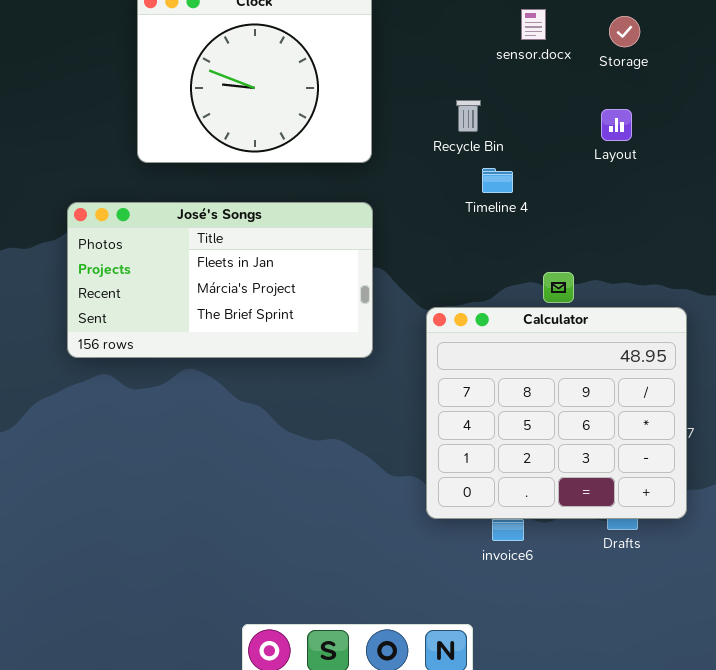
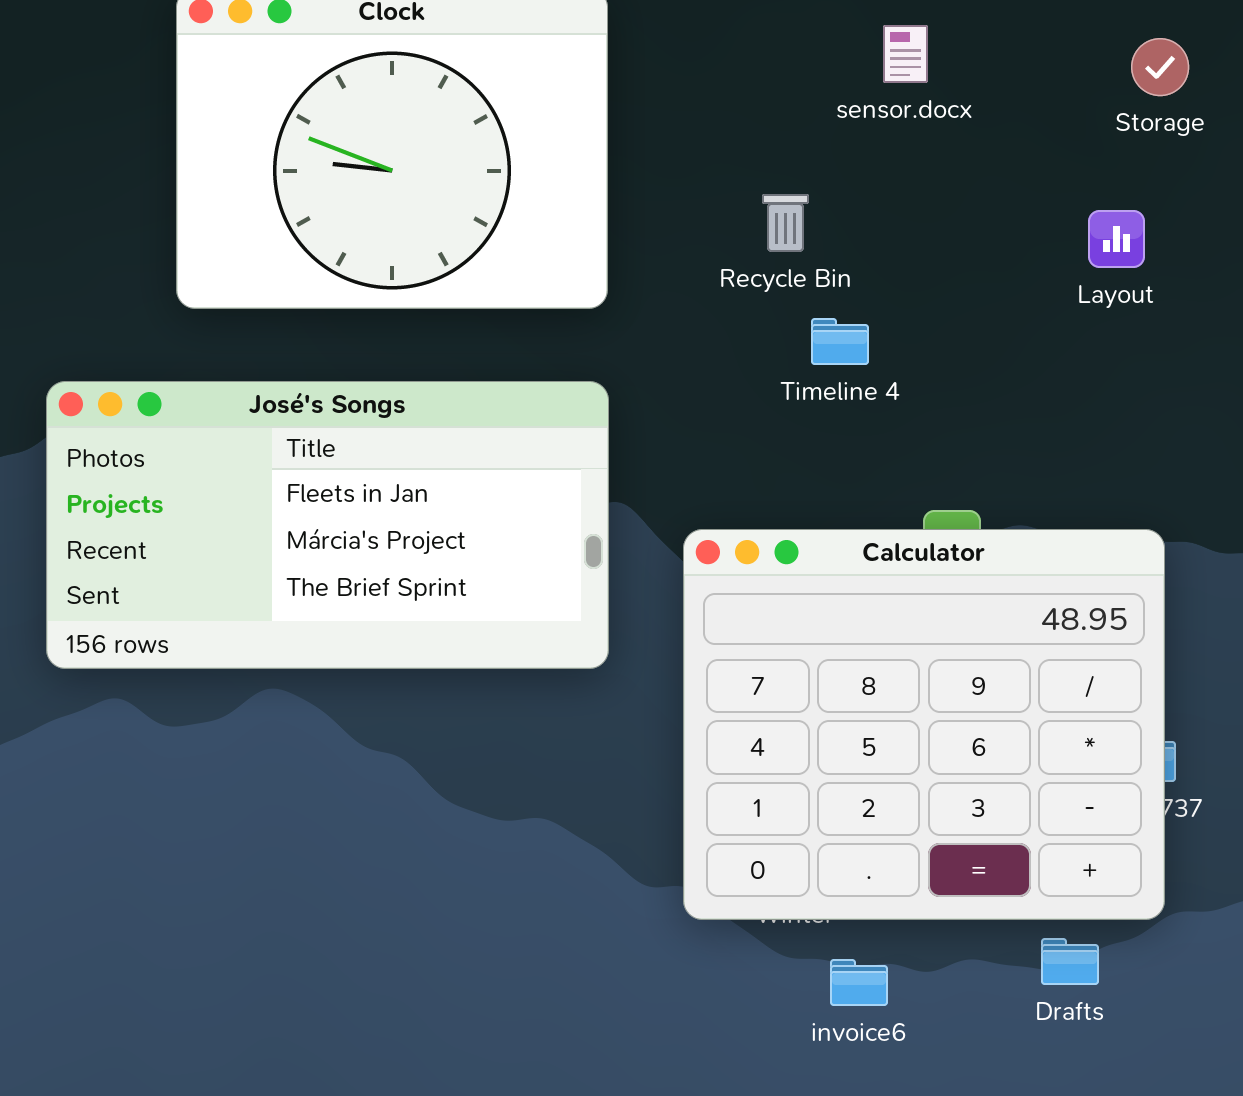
Storage: [609,16,640,47] -> [1131,38,1189,96], moved
Layout: [601,109,632,141] -> [1088,210,1145,268], moved
Calculator: [426,307,687,519] -> [683,529,1165,920], moved

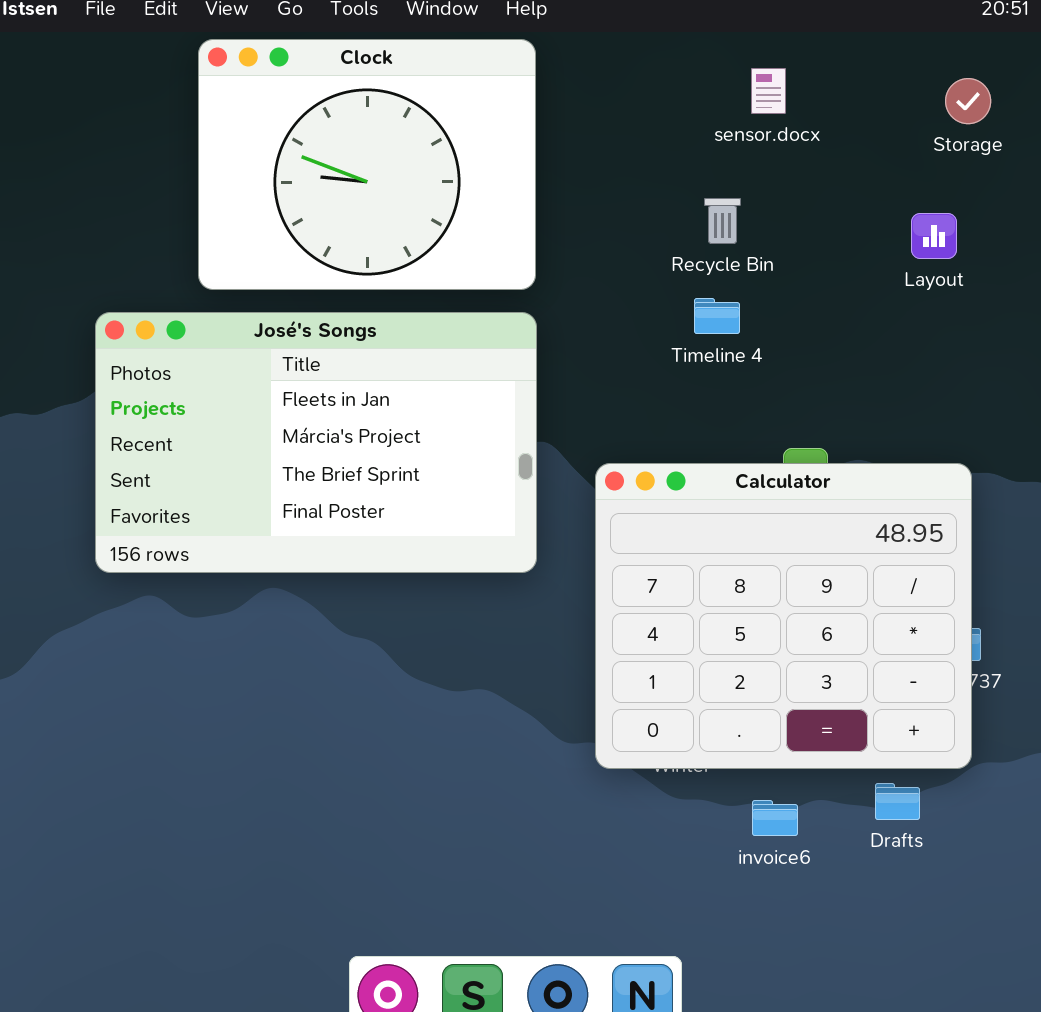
Recycle Bin: [762,194,809,252] -> [704,198,741,244], moved
José's Songs: [46,381,609,669] -> [95,312,537,573], resized
invoice6: [830,959,888,1006] -> [752,800,798,836], moved

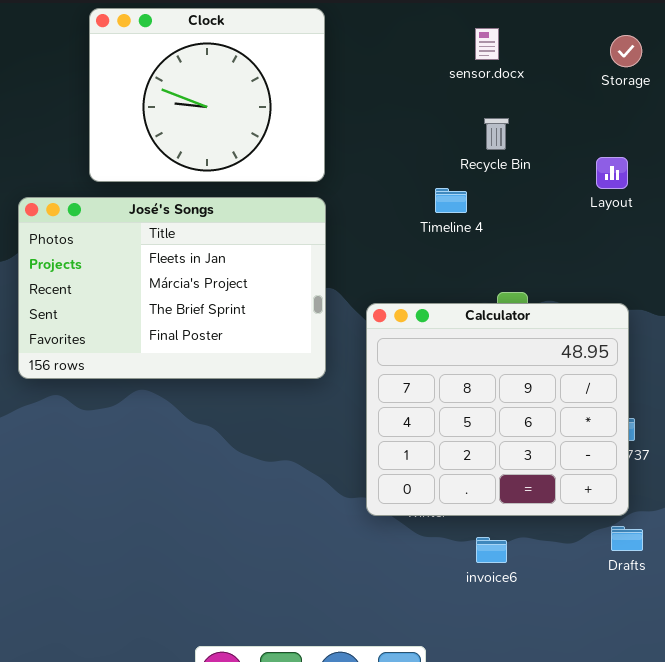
Recycle Bin: [704,198,741,244] -> [484,118,509,150], moved
Layout: [911,213,957,259] -> [596,157,628,189], moved
Drafts: [875,783,920,820] -> [611,526,643,551], moved

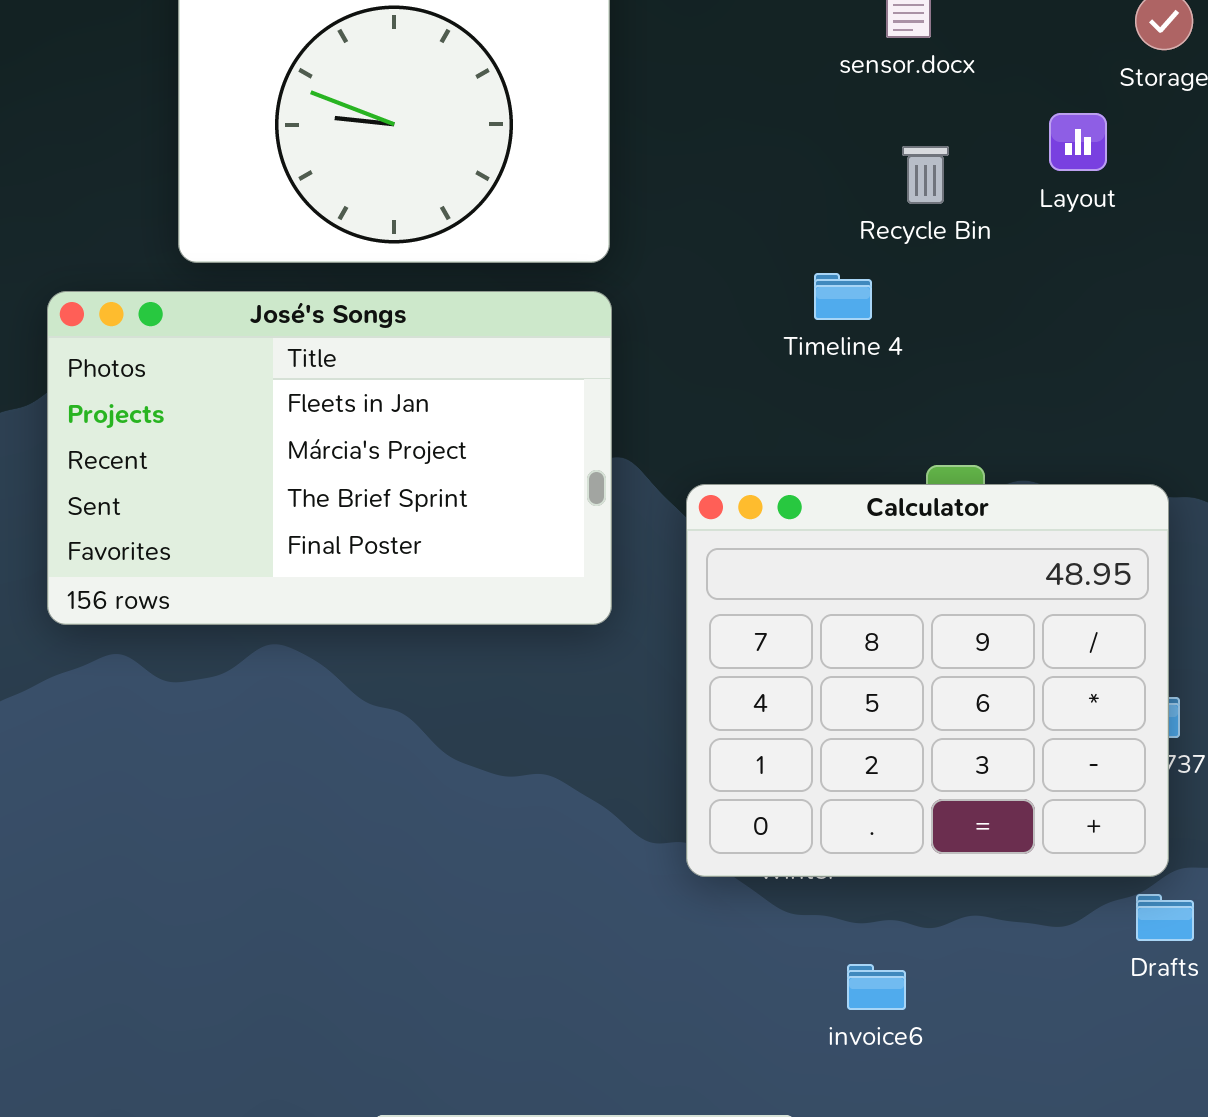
Layout: [596,157,628,189] -> [1049,113,1107,171], moved
invoice6: [476,537,507,563] -> [847,964,906,1010], moved

